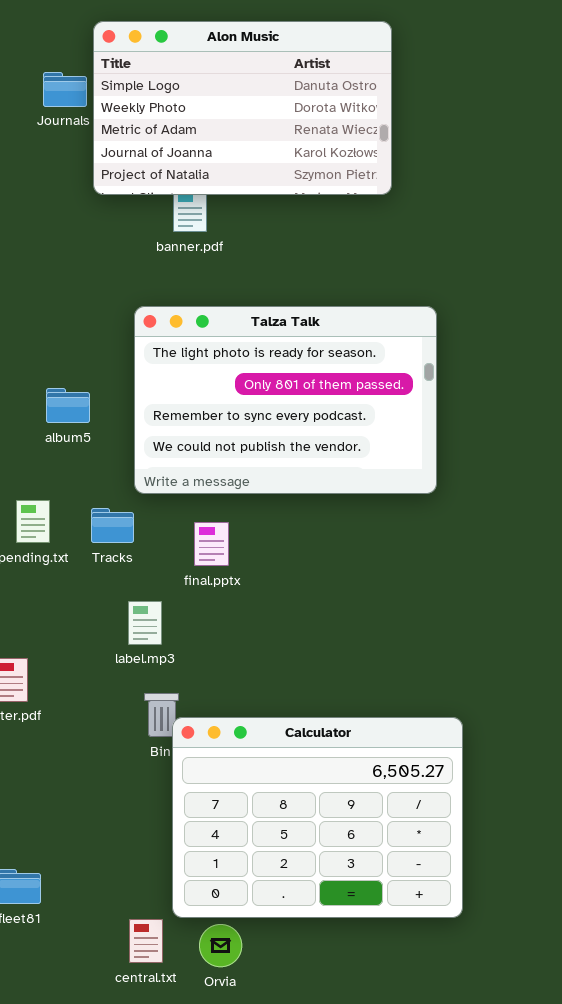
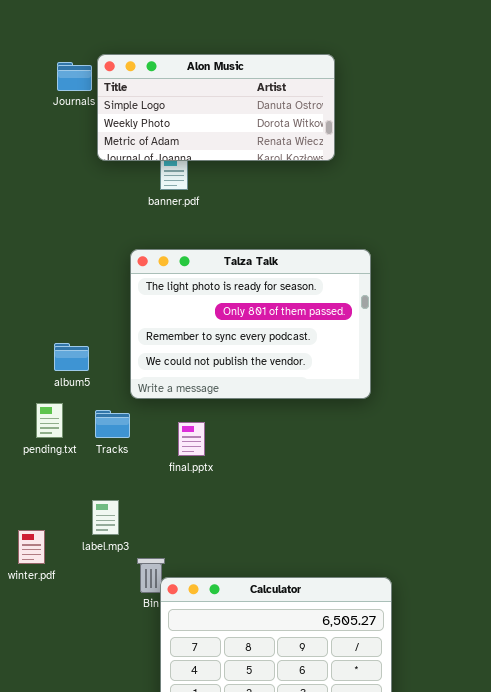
Alon Music: [93,21,392,195] -> [97,54,335,161], resized
album5: [46,388,90,423] -> [54,343,89,371], moved
label.mp3: [128,601,162,645] -> [92,500,119,535], moved

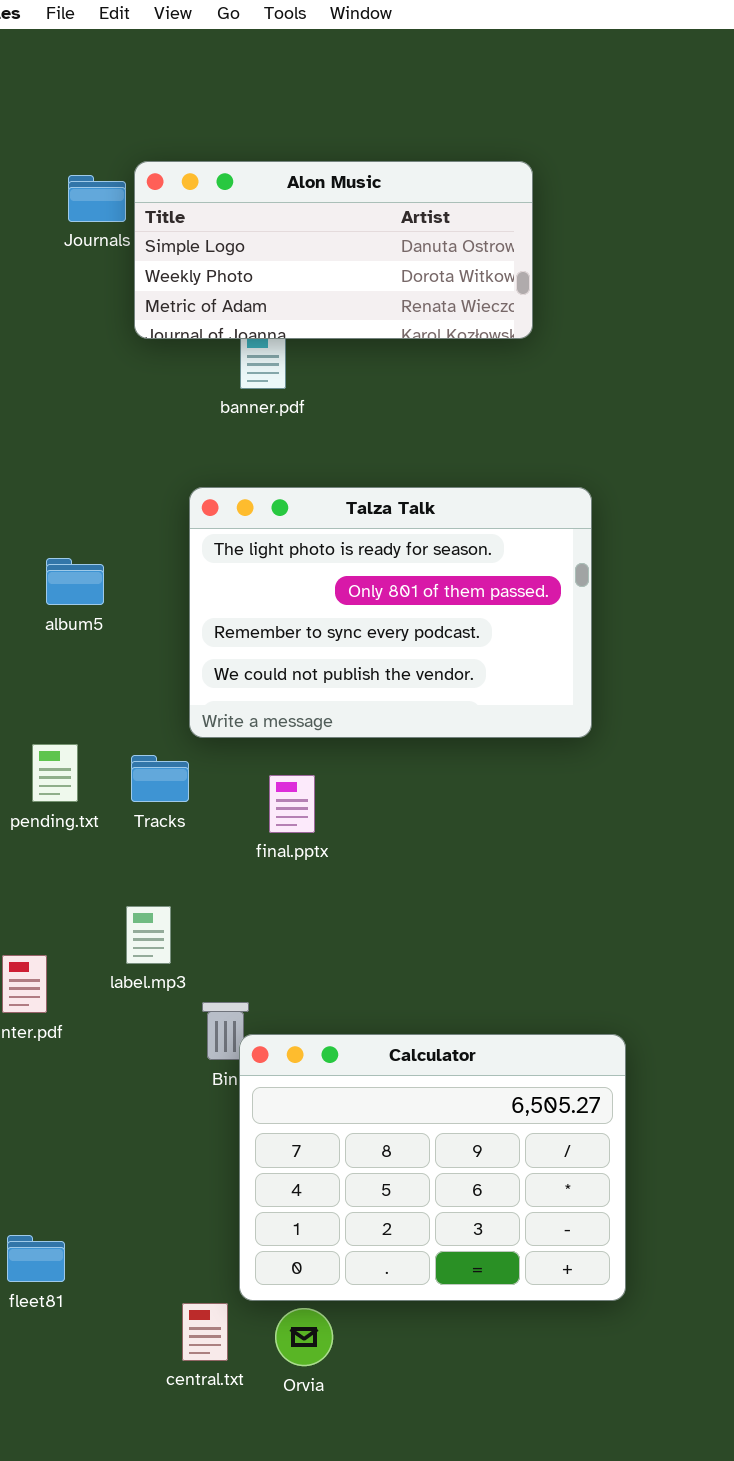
album5: [54,343,89,371] -> [46,558,104,605], moved

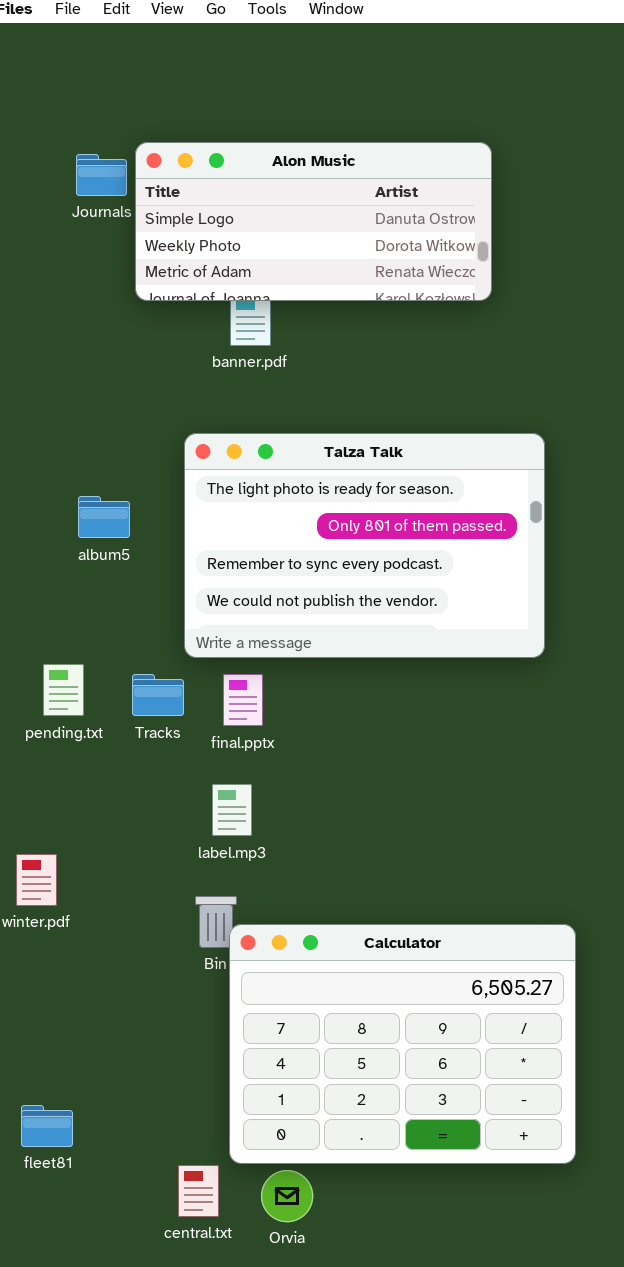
album5: [46,558,104,605] -> [78,496,130,538], moved
final.pptx: [269,775,315,833] -> [223,674,263,726], moved
label.mp3: [126,906,171,964] -> [212,784,252,836], moved

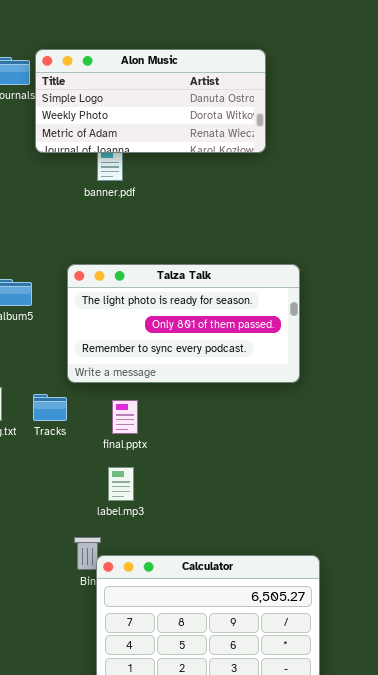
Talza Talk: [184,433,545,658] -> [67,264,300,383], resized
final.pptx: [223,674,263,726] -> [112,400,138,434], moved
label.mp3: [212,784,252,836] -> [108,467,134,501], moved

